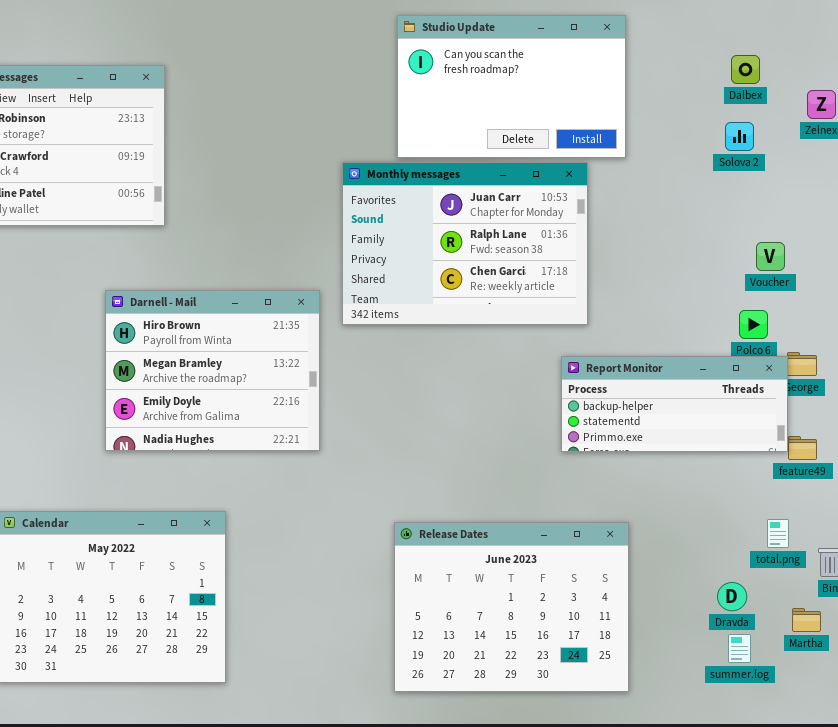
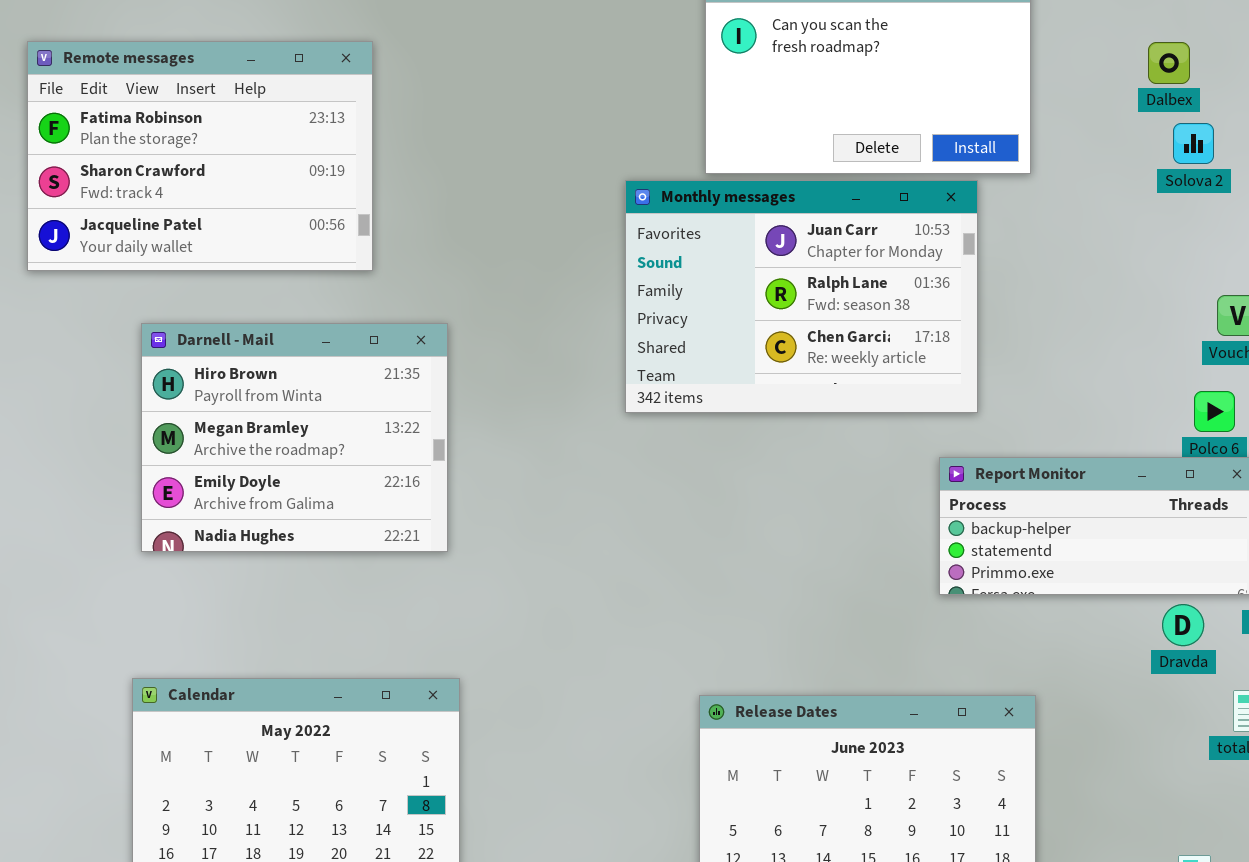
Dalbex: [731,55,760,84] -> [1148,42,1190,84], moved
Darnell - Mail: [105,290,320,451] -> [141,323,448,552], moved
Dravda: [717,582,747,611] -> [1162,604,1204,646], moved

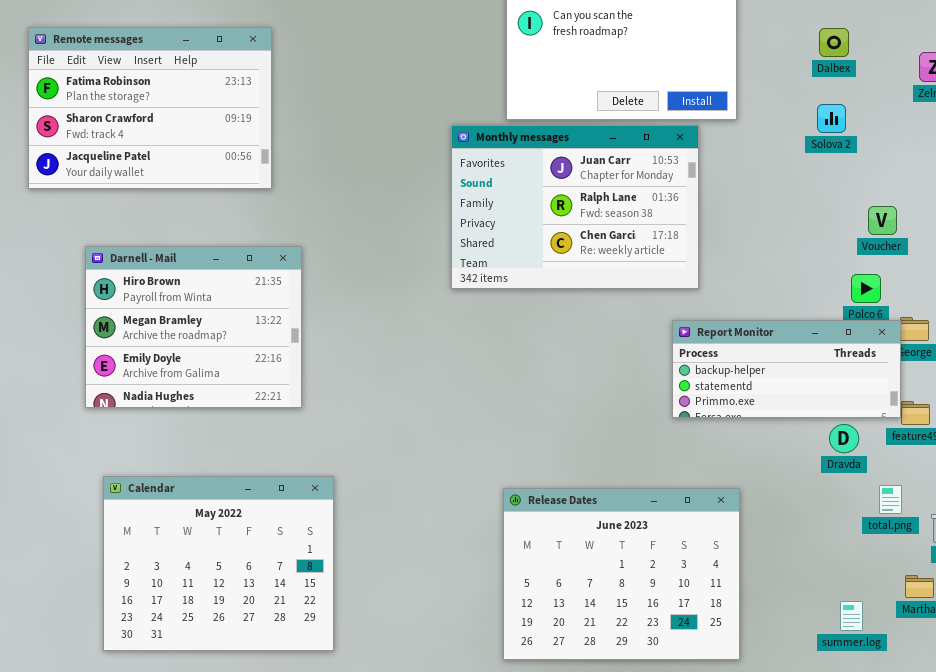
Solova 2: [1173,123,1214,164] -> [817,104,846,133], moved
Darnell - Mail: [141,323,448,552] -> [85,246,302,408], moved

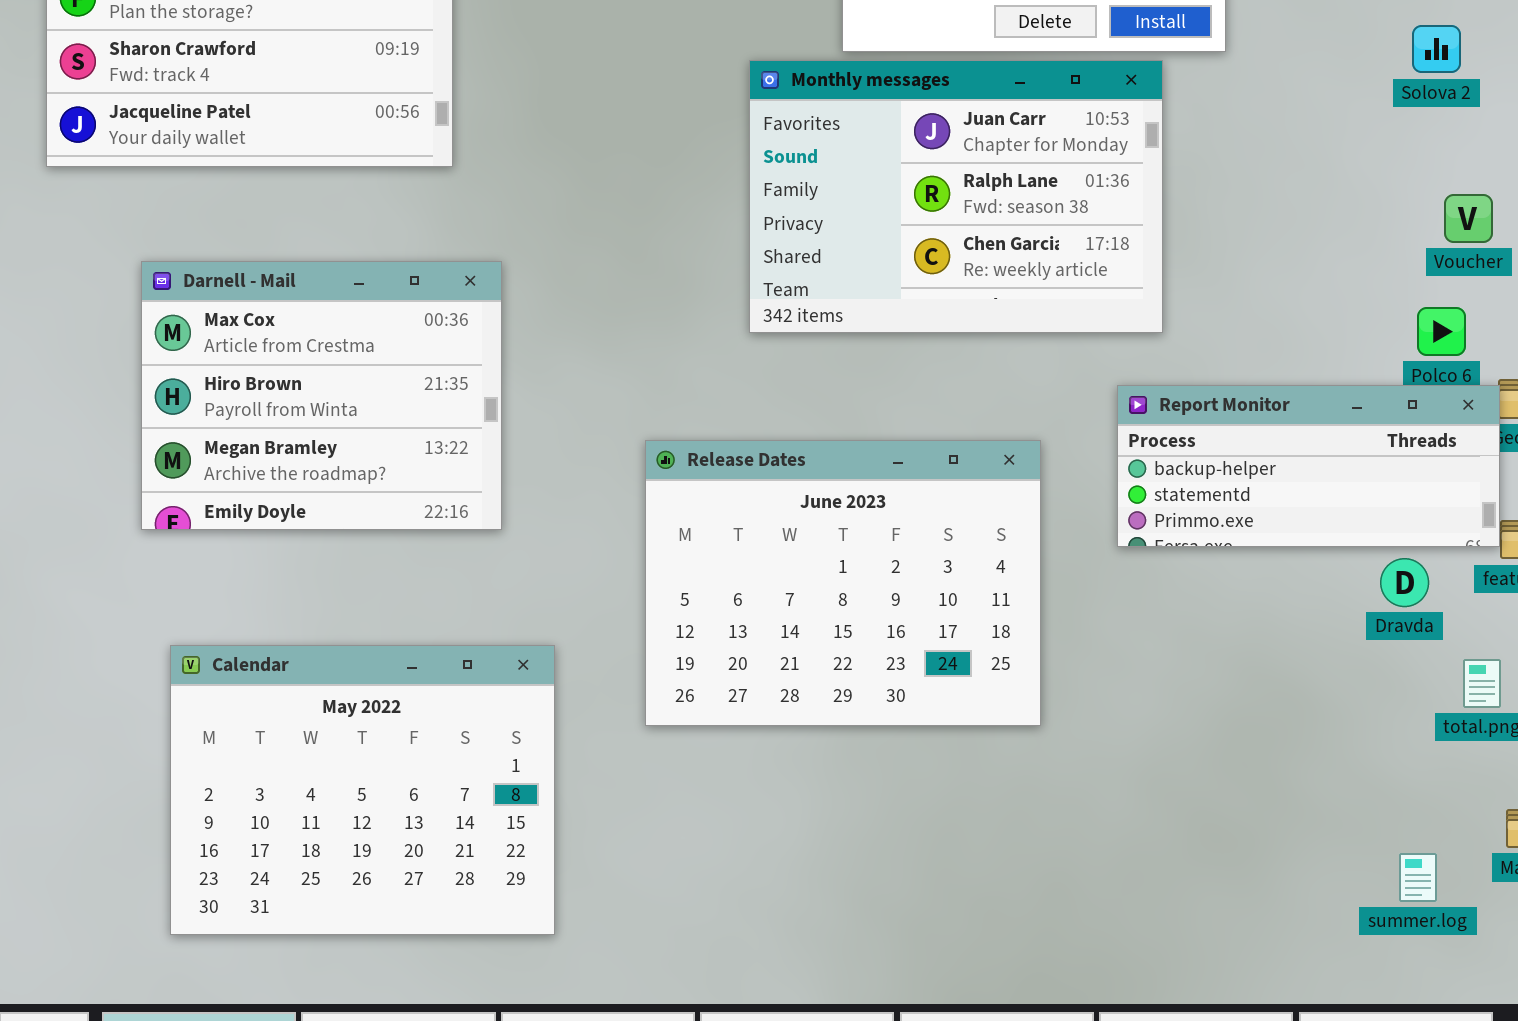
Solova 2: [817,104,846,133] -> [1412,25,1461,73], moved
Darnell - Mail: [85,246,302,408] -> [141,261,502,530], scrolled up 1 row
Release Dates: [503,488,740,660] -> [645,440,1041,726], moved

